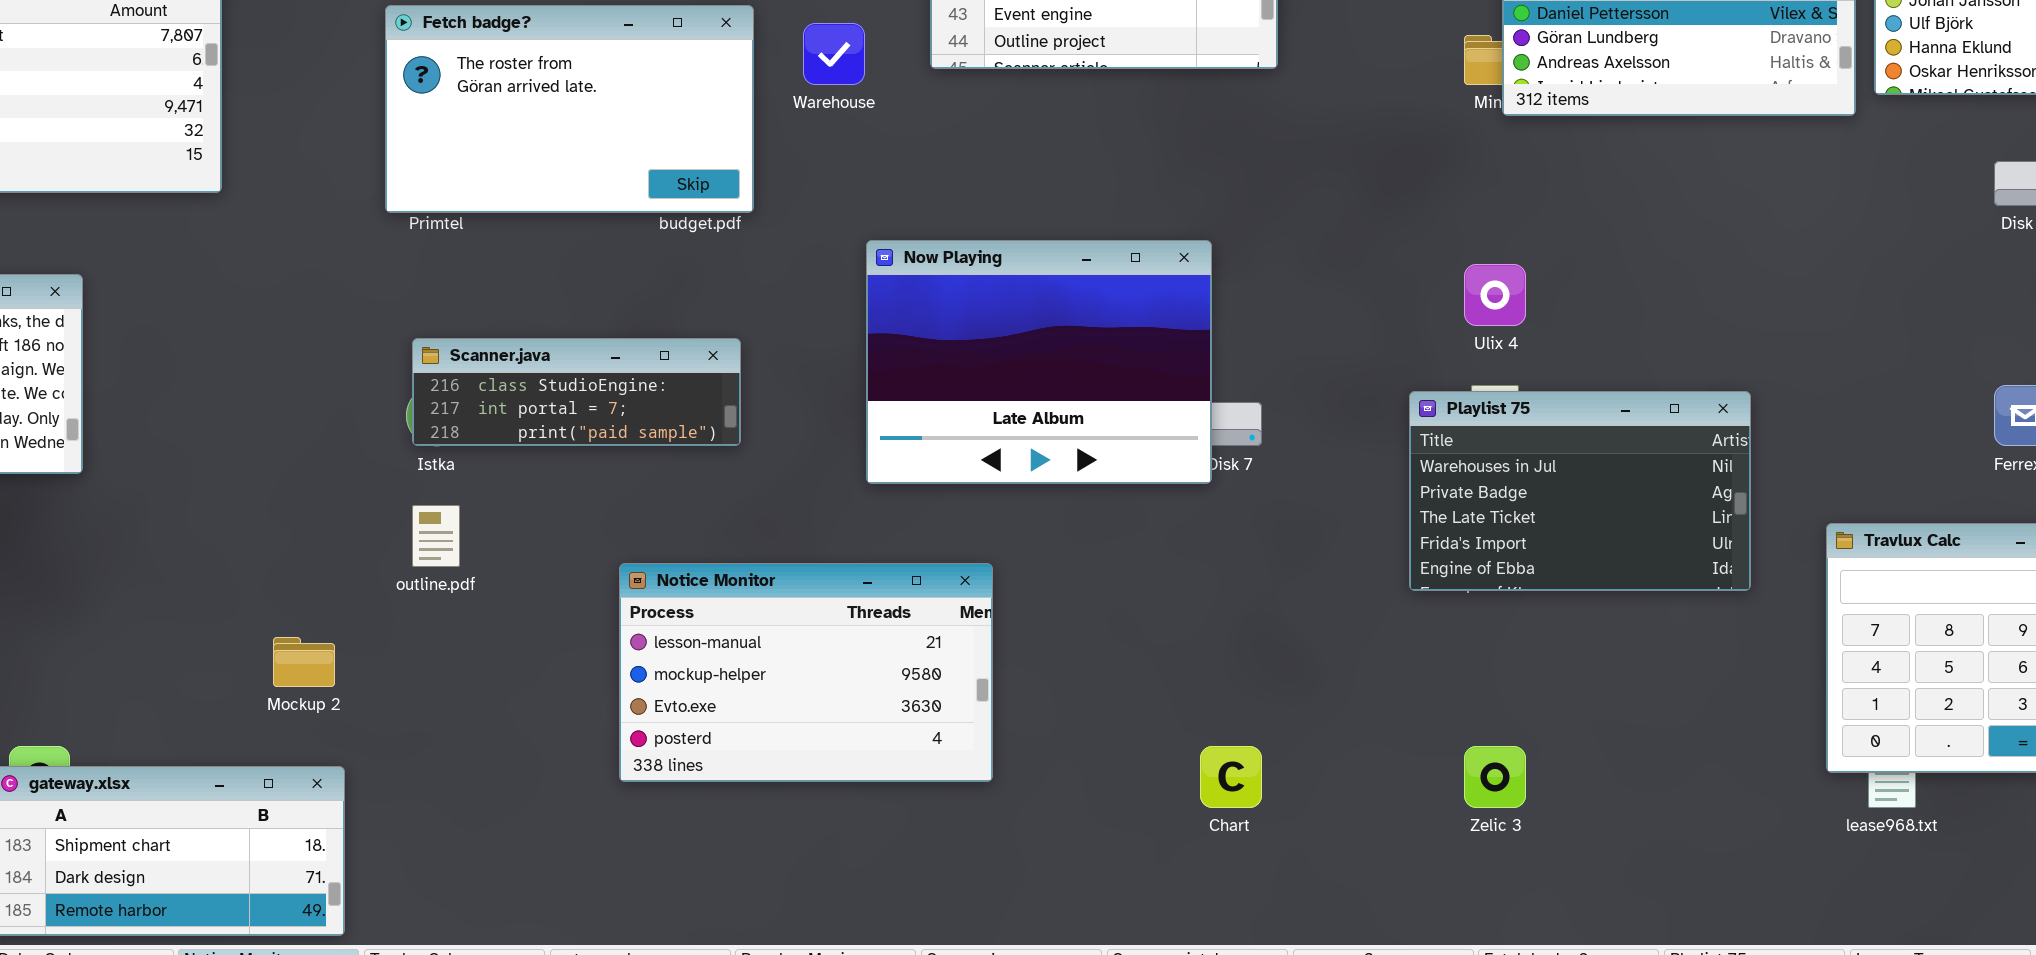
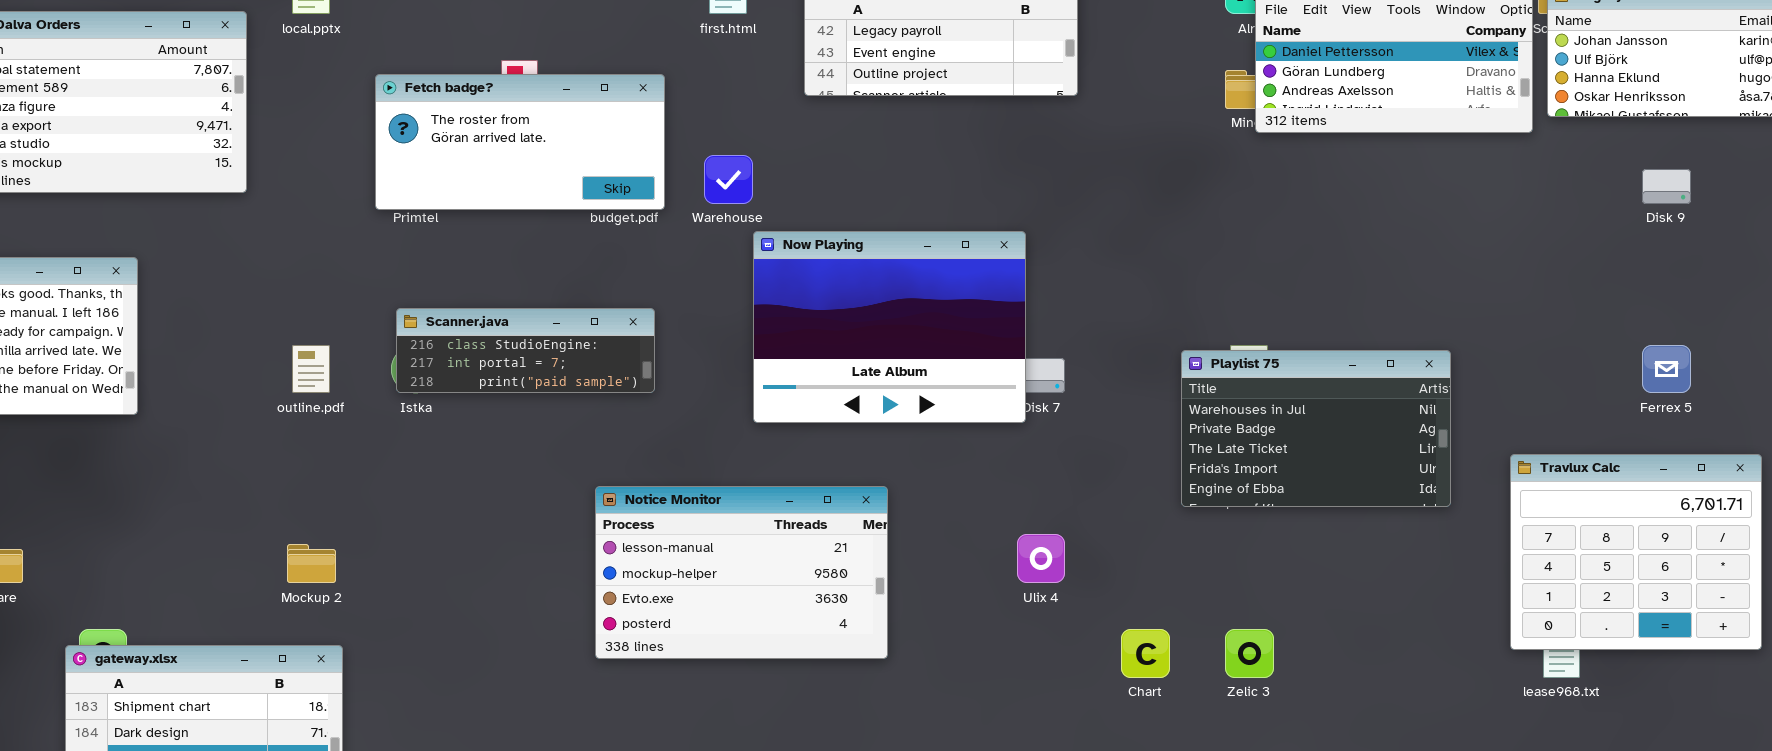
Fetch badge?: [385,5,754,213] -> [375,74,665,210], resized
Warehouse: [803,23,865,85] -> [704,155,753,204], moved
Ulix 4: [1464,264,1526,326] -> [1017,534,1065,583], moved
outline.pdf: [412,505,460,567] -> [292,345,330,393], moved
Notice Monitor: [619,563,993,782] -> [595,486,888,659], moved
Chart: [1200,746,1262,808] -> [1121,629,1170,678], moved

